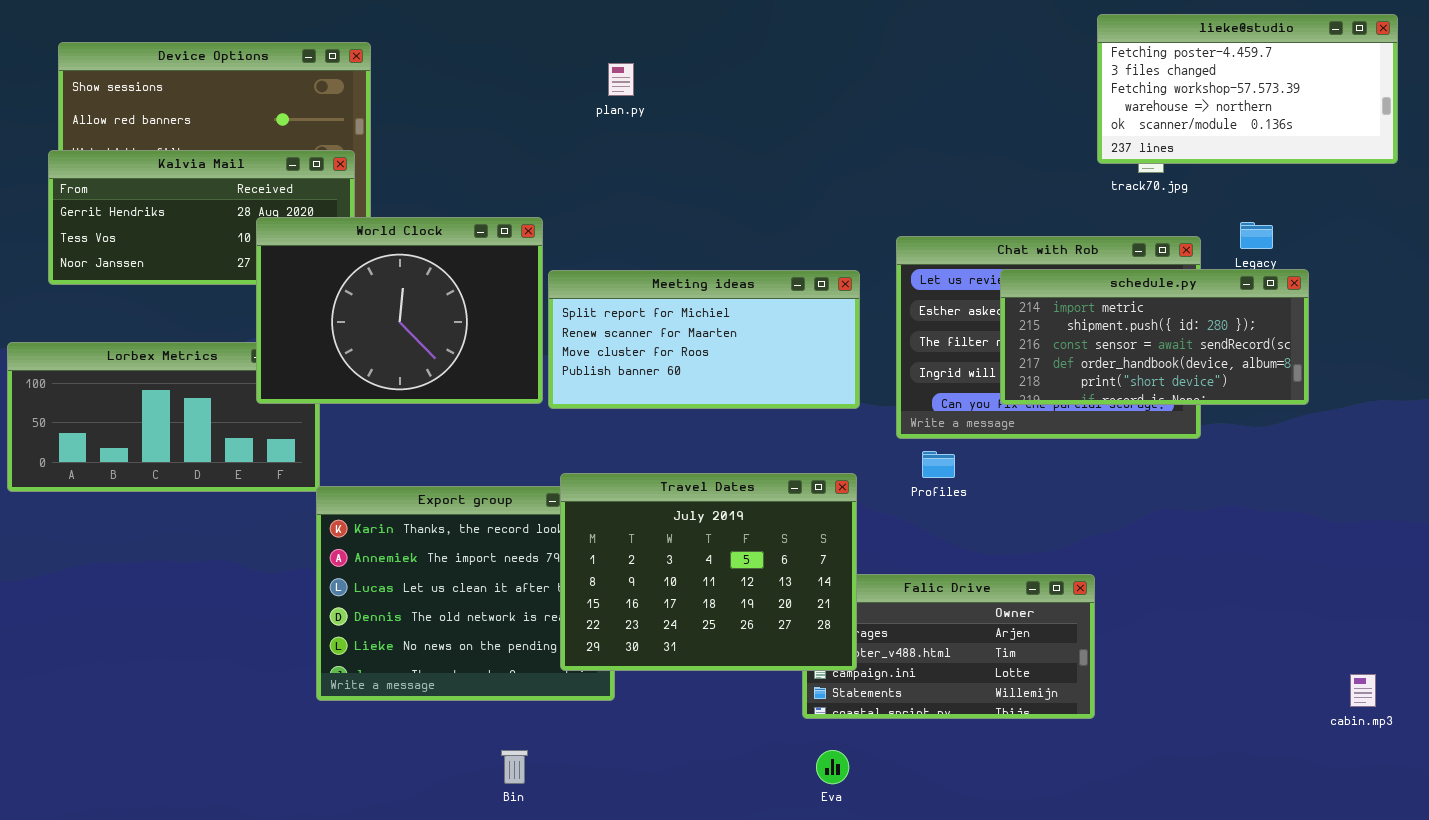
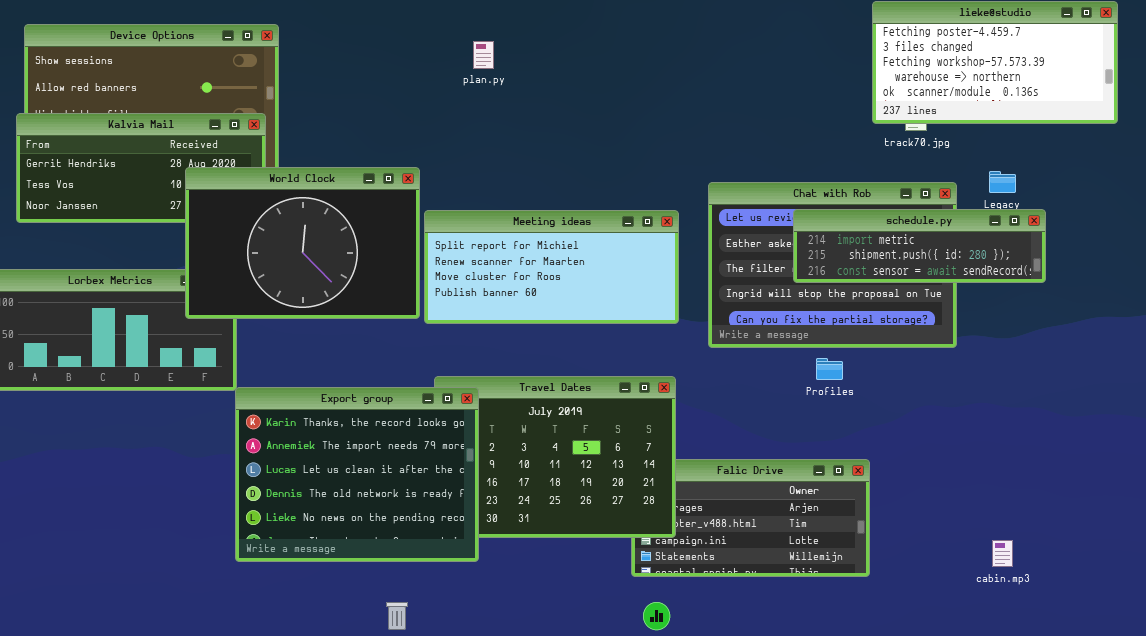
schedule.py: [1000,269,1309,405] -> [793,209,1046,283], resized
Profiles: [922,451,955,478] -> [816,358,843,380], moved
Export group: [316,486,615,701] -> [235,387,479,562], raised
cabin.mp3: [1350,674,1376,707] -> [992,540,1013,567], moved

